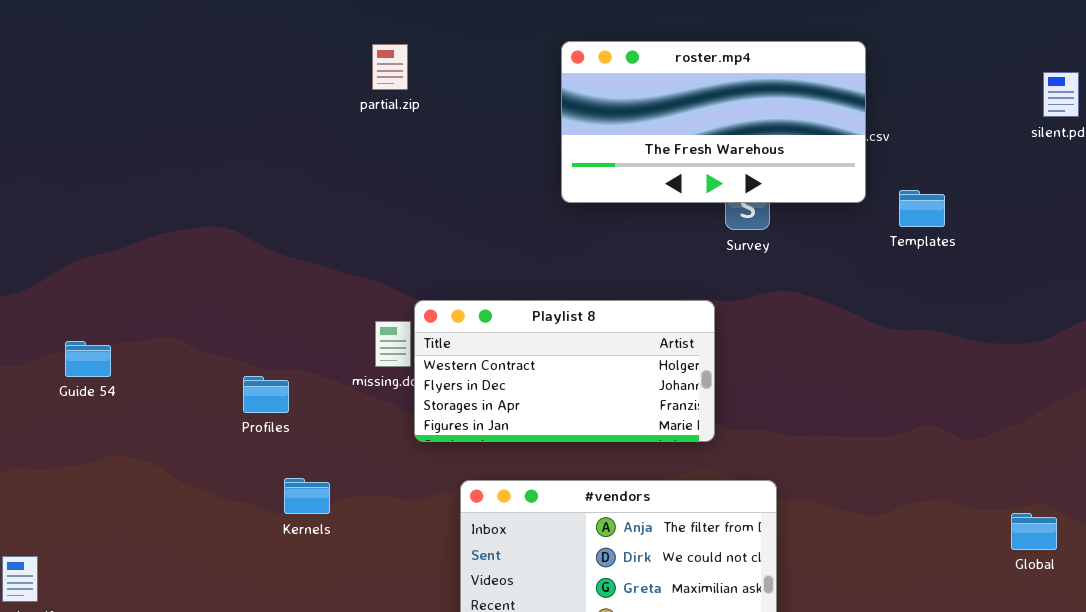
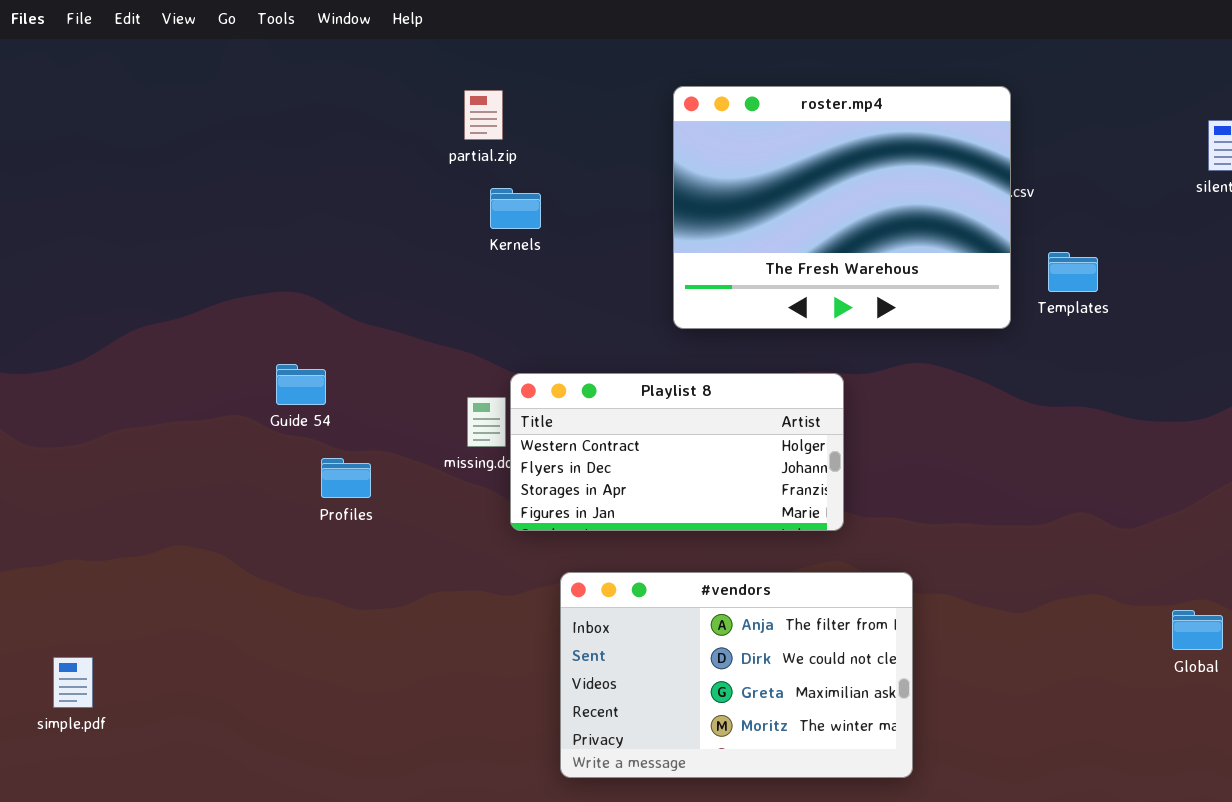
roster.mp4: [561,41,866,203] -> [673,86,1011,329], resized
Guide 54: [65,341,111,377] -> [276,364,326,405], moved
Kernels: [284,478,330,514] -> [490,188,541,229], moved

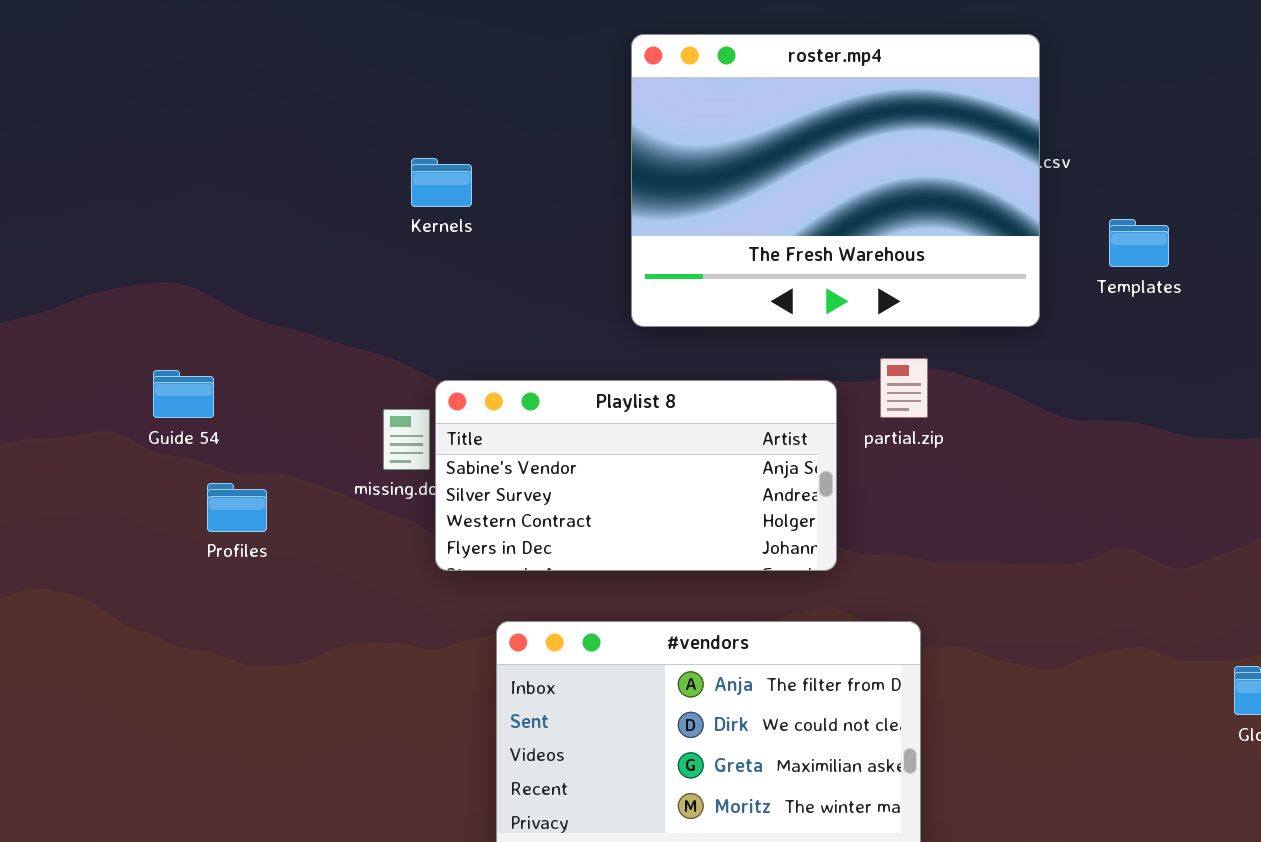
partial.zip: [464,90,503,140] -> [880,358,928,418], moved
Templates: [1048,252,1098,292] -> [1109,219,1169,267], moved
Playlist 8: [510,373,844,531] -> [435,380,837,571], scrolled up 2 rows

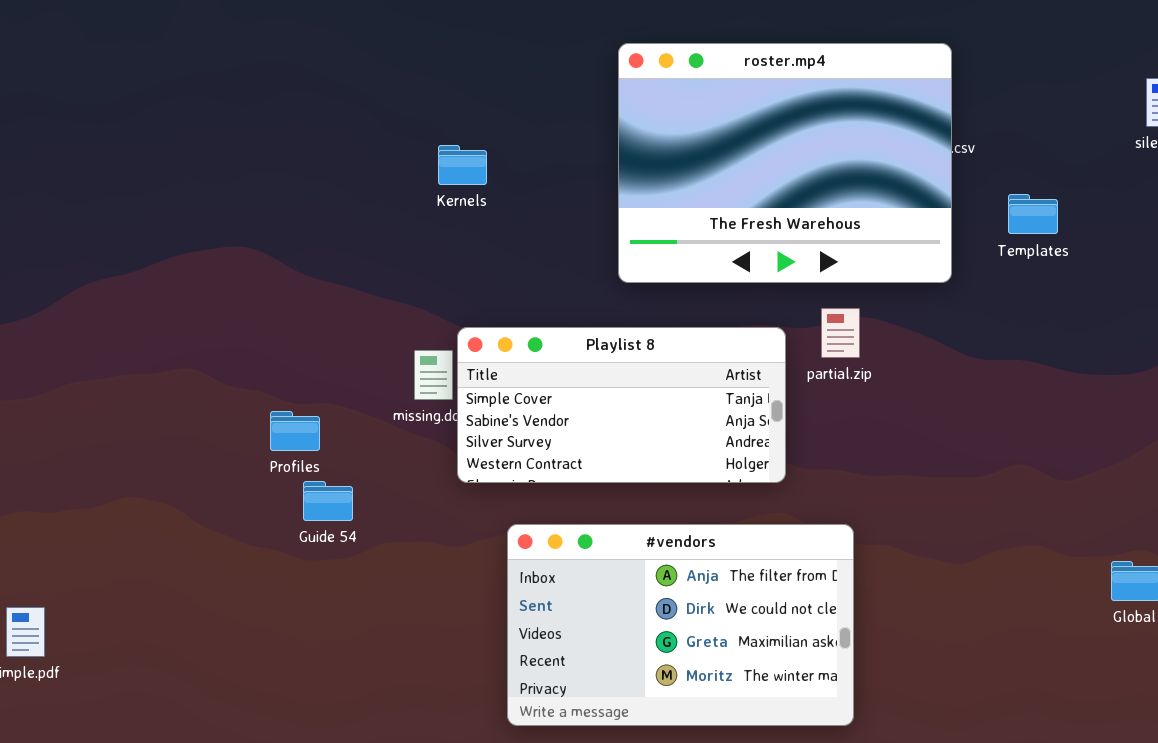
Guide 54: [153,370,214,418] -> [303,481,353,521], moved
Playlist 8: [435,380,837,571] -> [457,327,786,483], scrolled up 1 row

